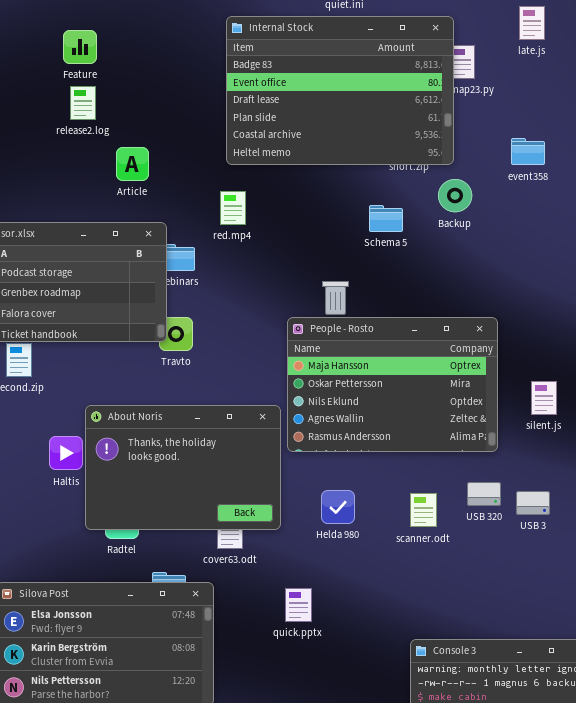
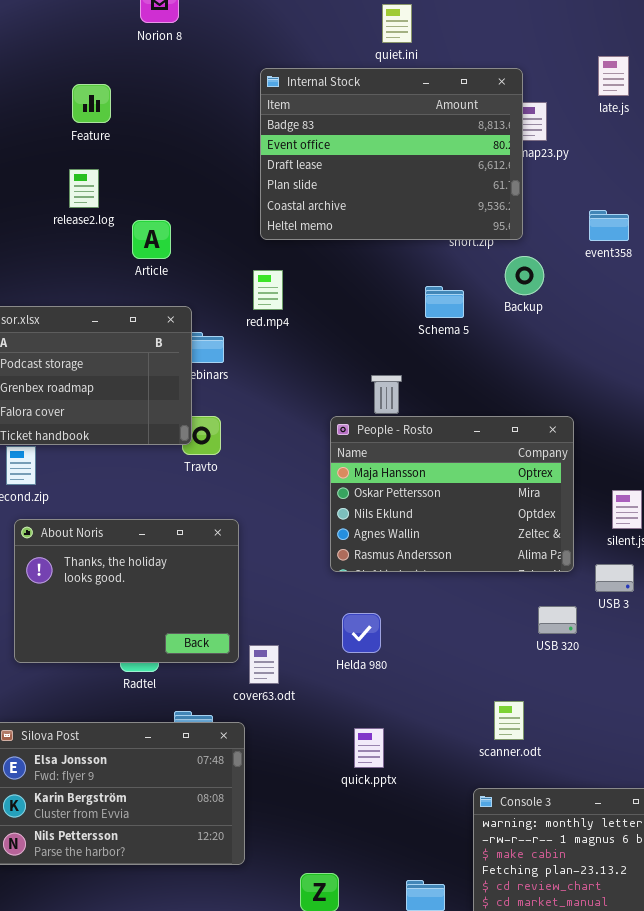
release2.log: [70,86,96,120] -> [69,169,99,208], moved
About Noris: [85,405,281,530] -> [14,519,239,663], moved
Helda 980: [321,490,355,524] -> [342,613,381,653], moved
USB 3: [516,491,550,515] -> [595,564,634,592], moved
scanner.odt: [410,493,437,527] -> [494,701,524,740], moved
quick.pptx: [285,588,312,622] -> [354,728,384,768], moved

